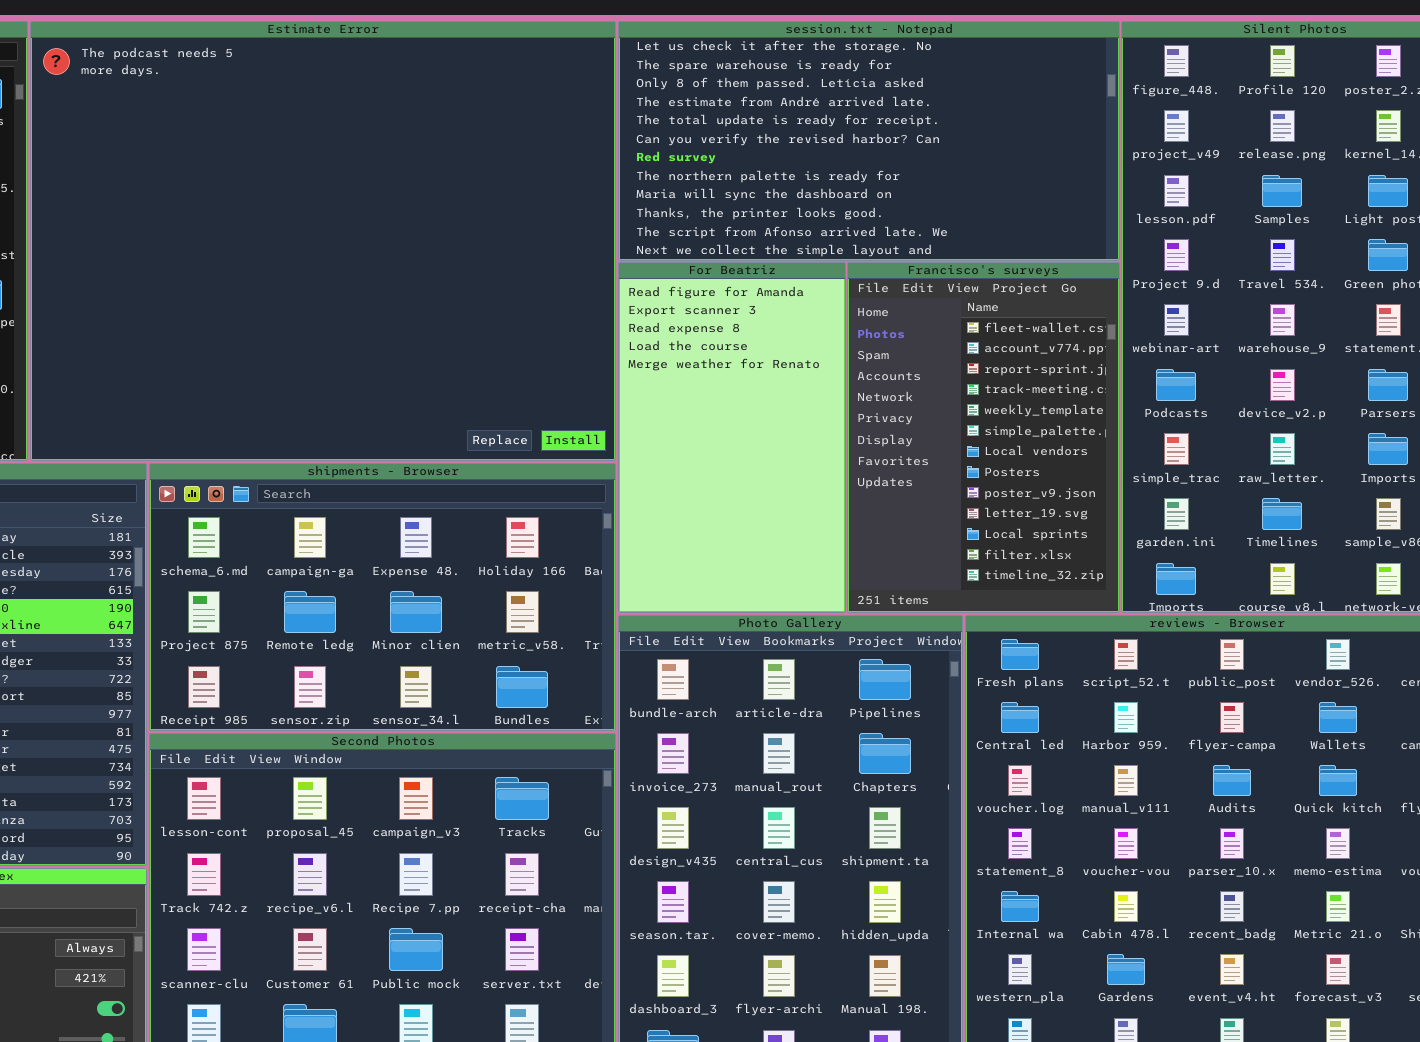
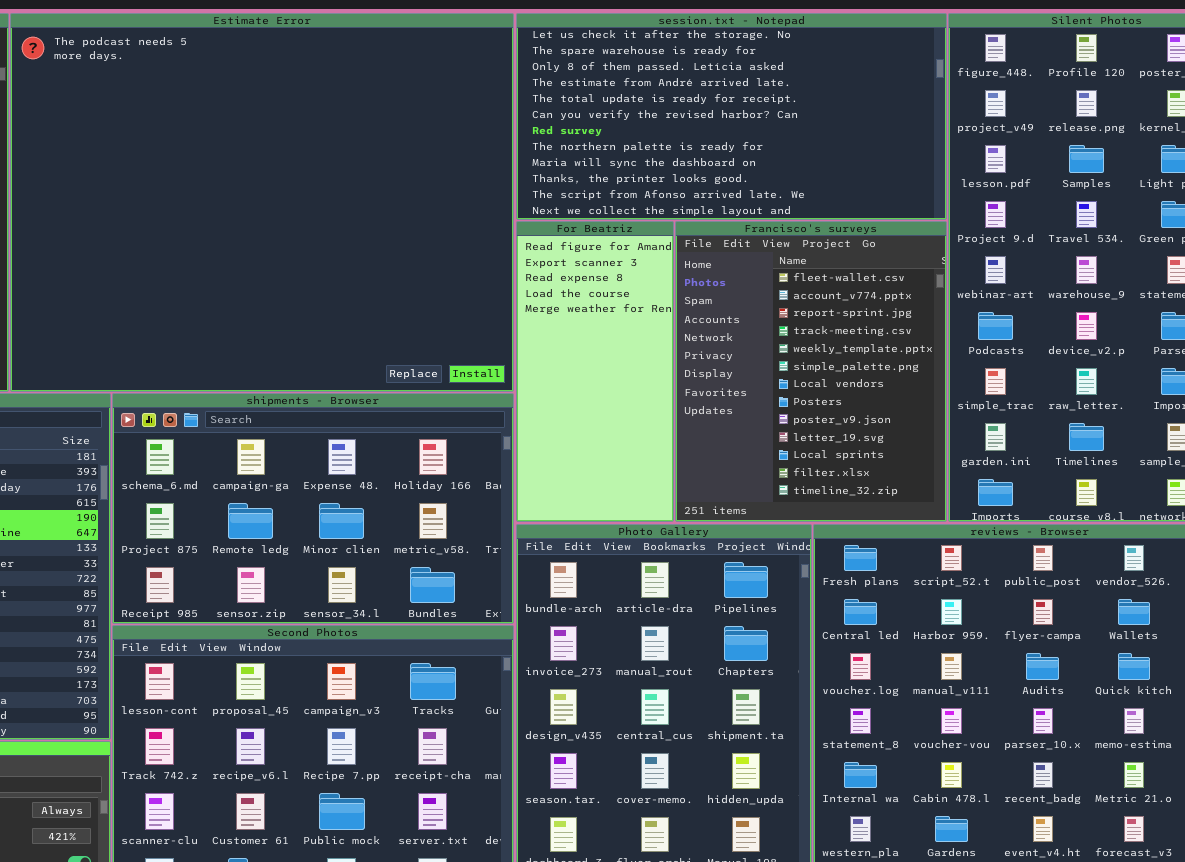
For Beatriz: [618,262,846,613] -> [516,221,674,522], resized
Francisco's surveys: [847,262,1120,613] -> [675,221,947,522], resized

